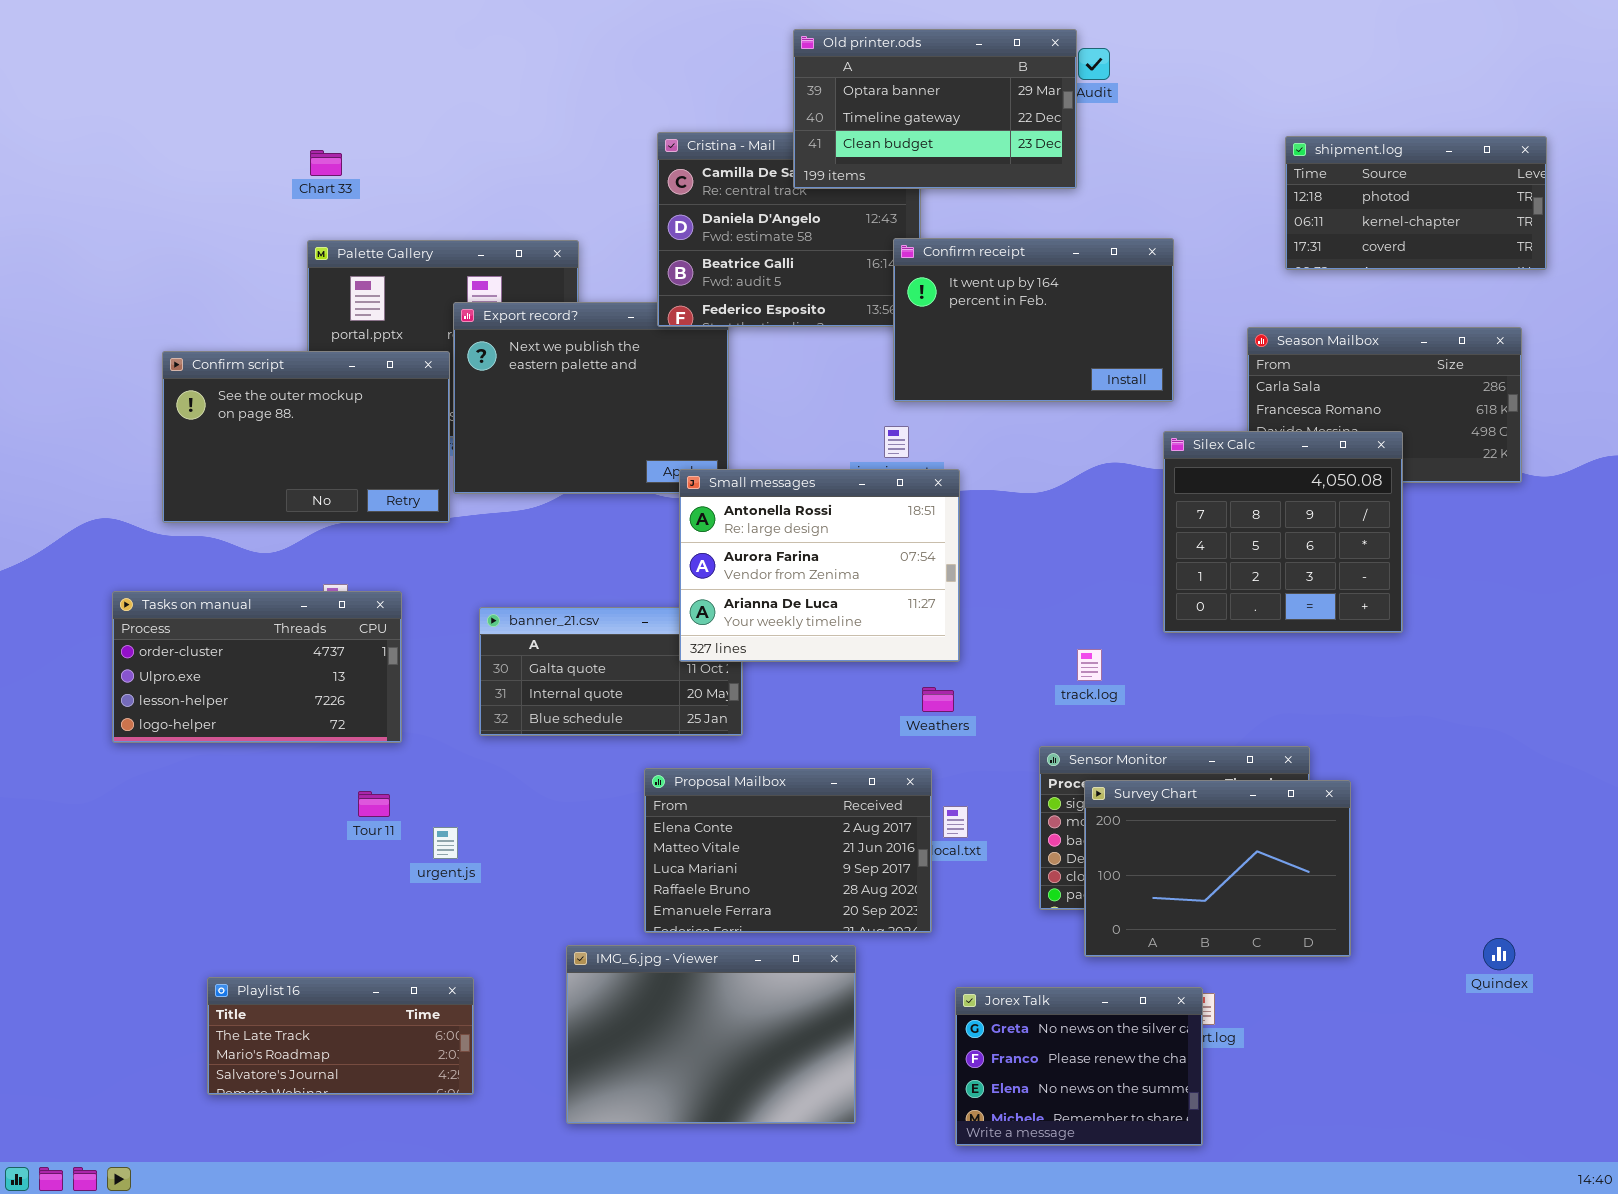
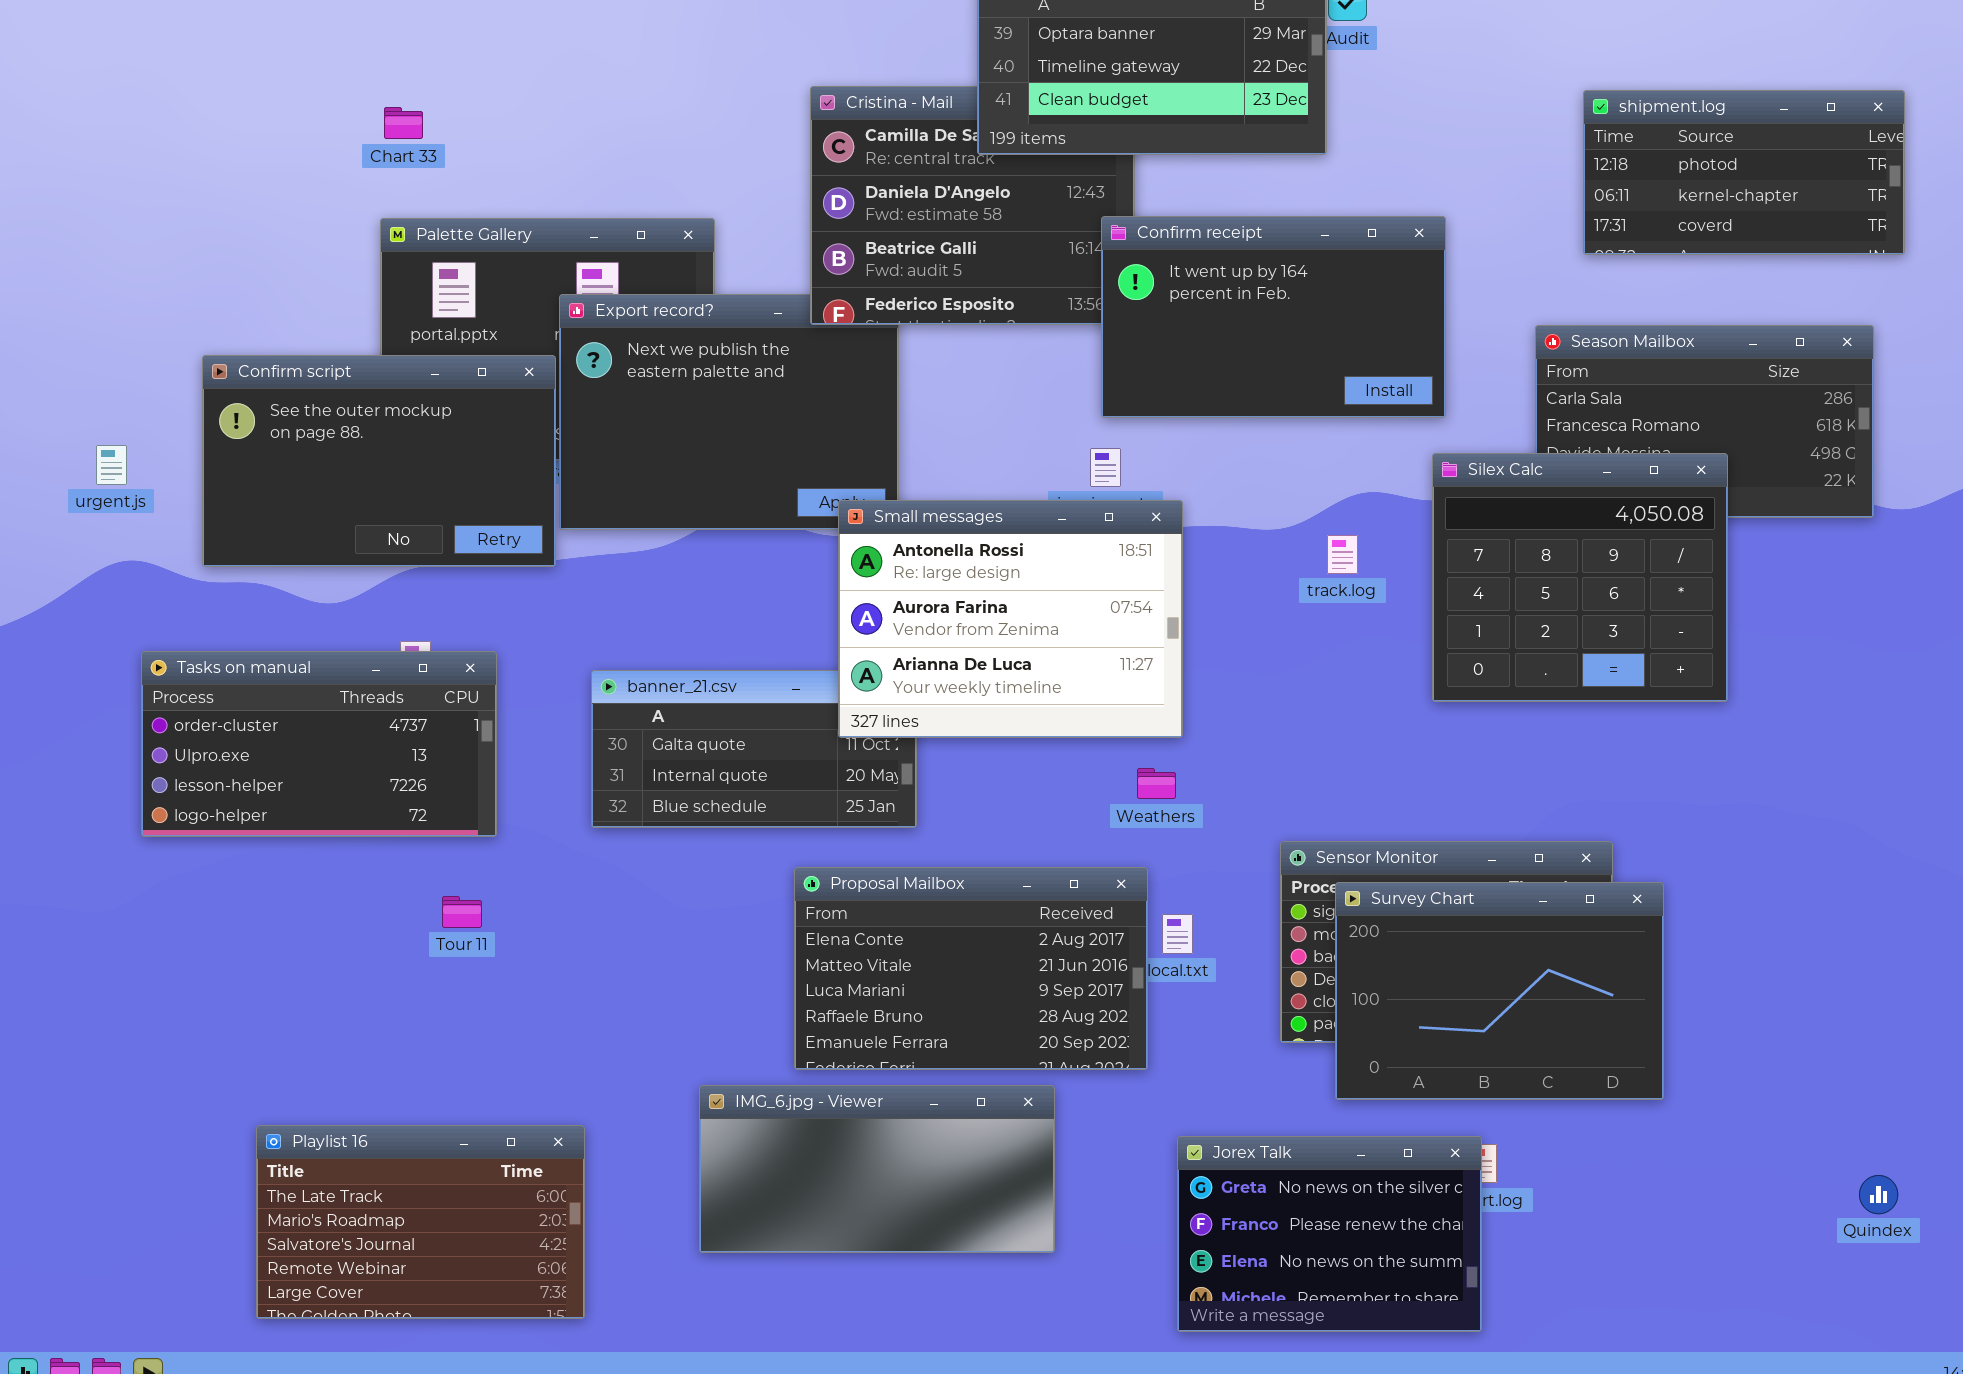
track.log: [1077,649,1102,681] -> [1327,535,1358,574], moved
urgent.js: [433,827,458,859] -> [96,445,127,485], moved
Quindex: [1483,938,1515,970] -> [1859,1175,1898,1214], moved
IMG_6.jpg - Viewer: [566,945,856,1124] -> [699,1085,1055,1253], resized
Playlist 16: [207,977,474,1095] -> [256,1125,585,1319], resized

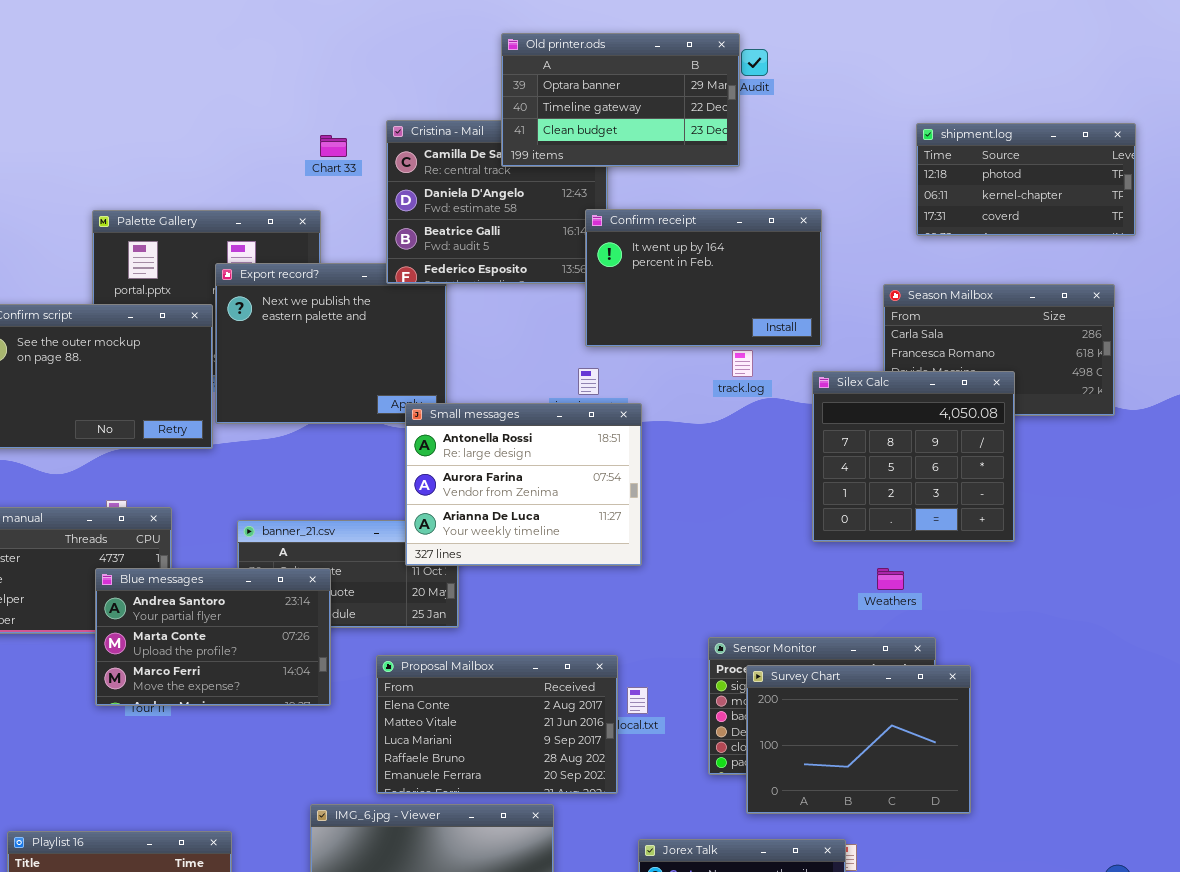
Chart 33: [384,107,423,139] -> [320,135,347,157], moved
track.log: [1327,535,1358,574] -> [732,350,753,377], moved
Blue messages: none -> [95,568,331,706], opened
Weathers: [1137,768,1176,799] -> [877,568,904,590], moved

